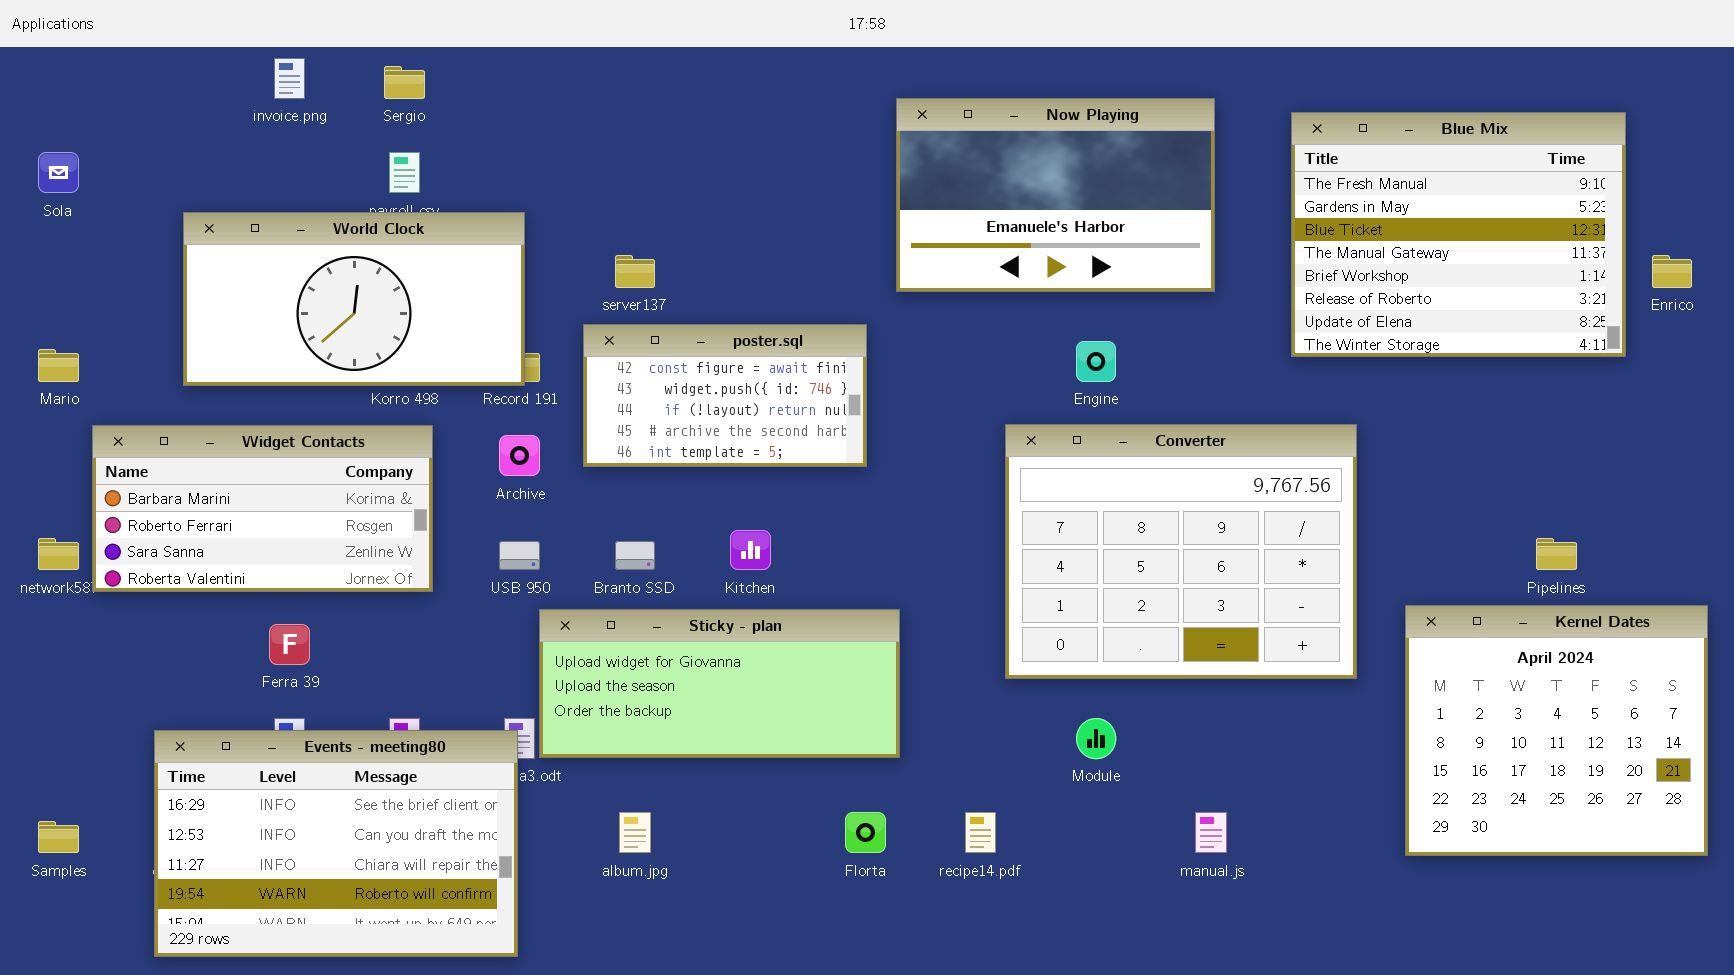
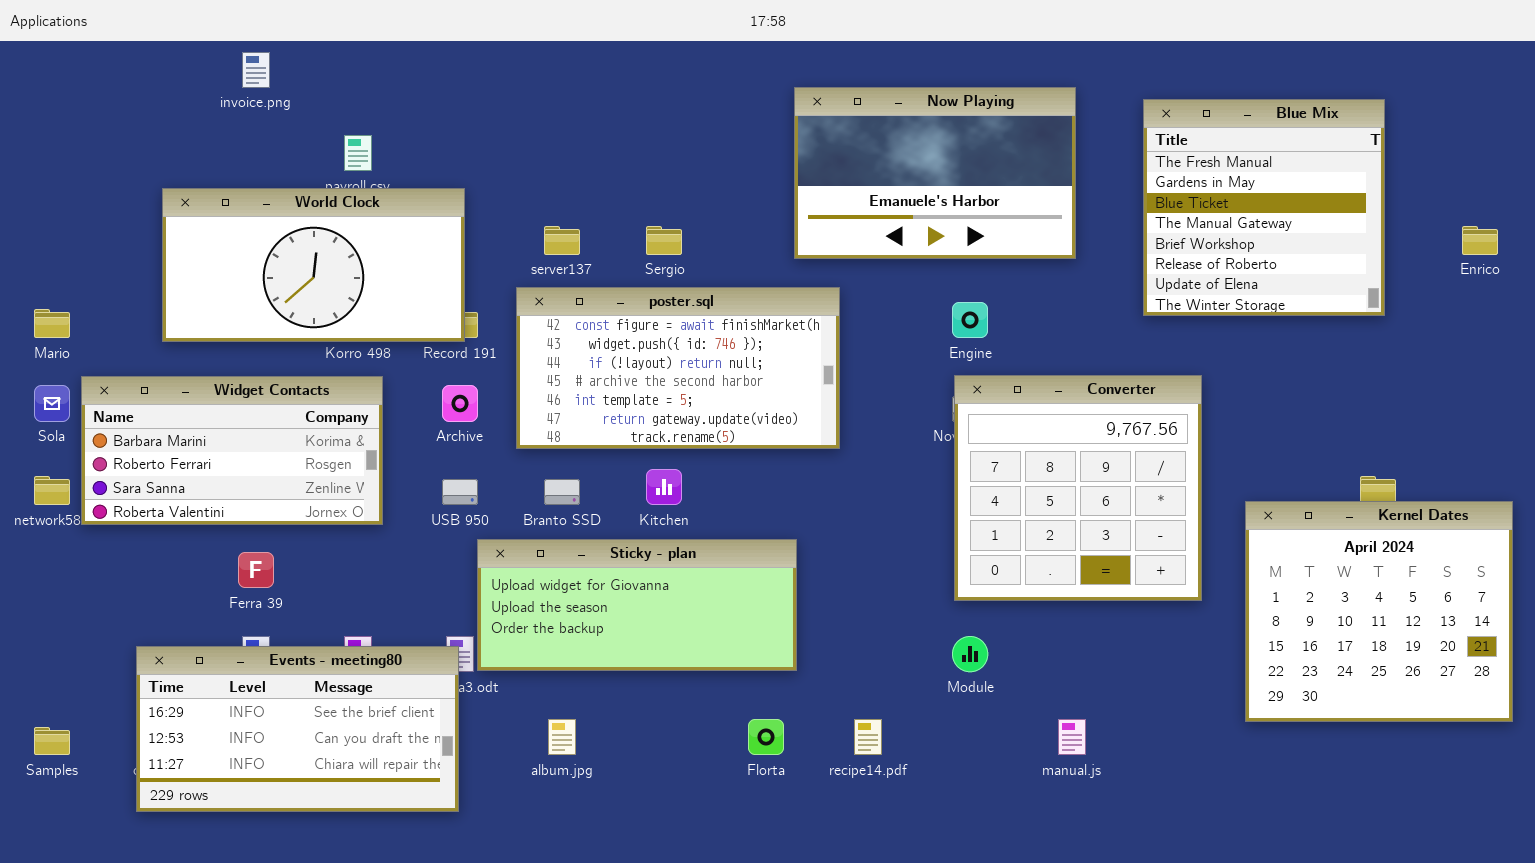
Sergio: [384,66,425,99] -> [646,226,682,255], moved
Blue Mix: [1291,112,1626,357] -> [1143,99,1385,316], resized
Sola: [38,152,79,193] -> [34,385,70,422], moved
poster.sql: [583,324,867,467] -> [516,287,840,449], resized
Converter: [1005,424,1357,679] -> [954,375,1202,601], resized
Kernel Dates: [1405,605,1708,856] -> [1245,501,1513,722], moved
Events - meeting80: [154,730,518,957] -> [136,646,459,812], resized

